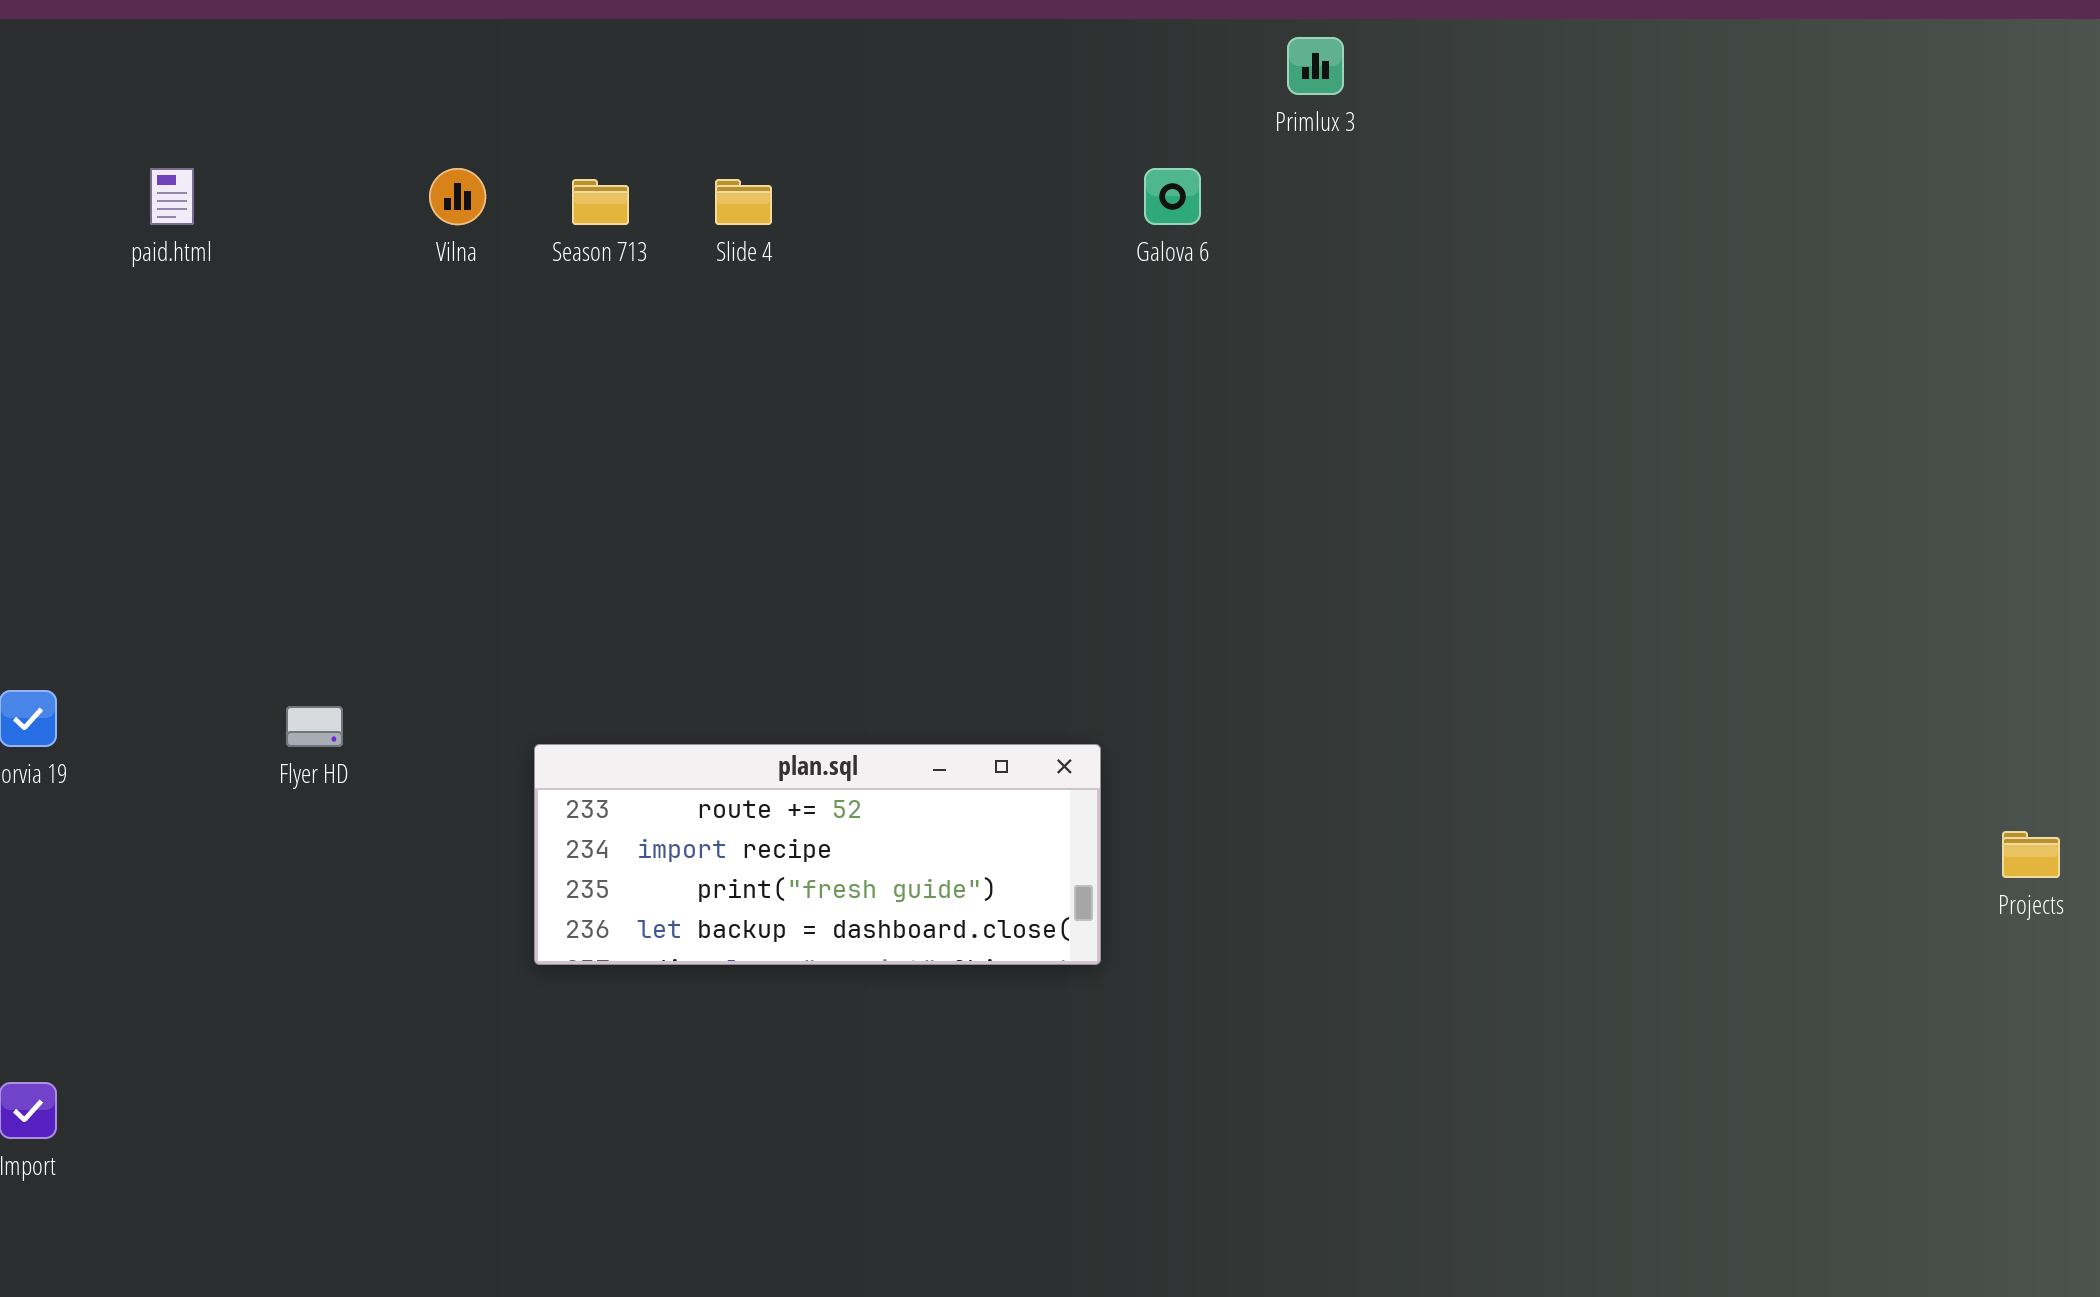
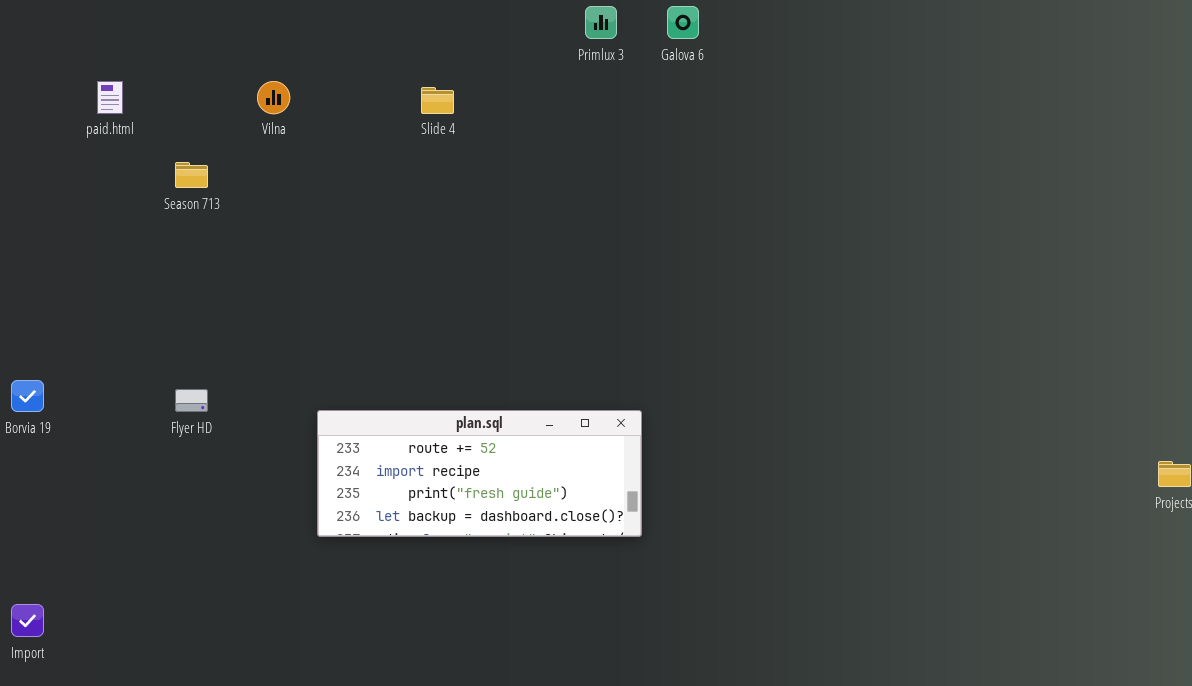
Primlux 3: [1287,37,1344,95] -> [585,6,617,39], moved
Galova 6: [1144,168,1201,225] -> [667,6,699,39], moved
Season 713: [572,179,629,225] -> [175,162,208,188], moved

